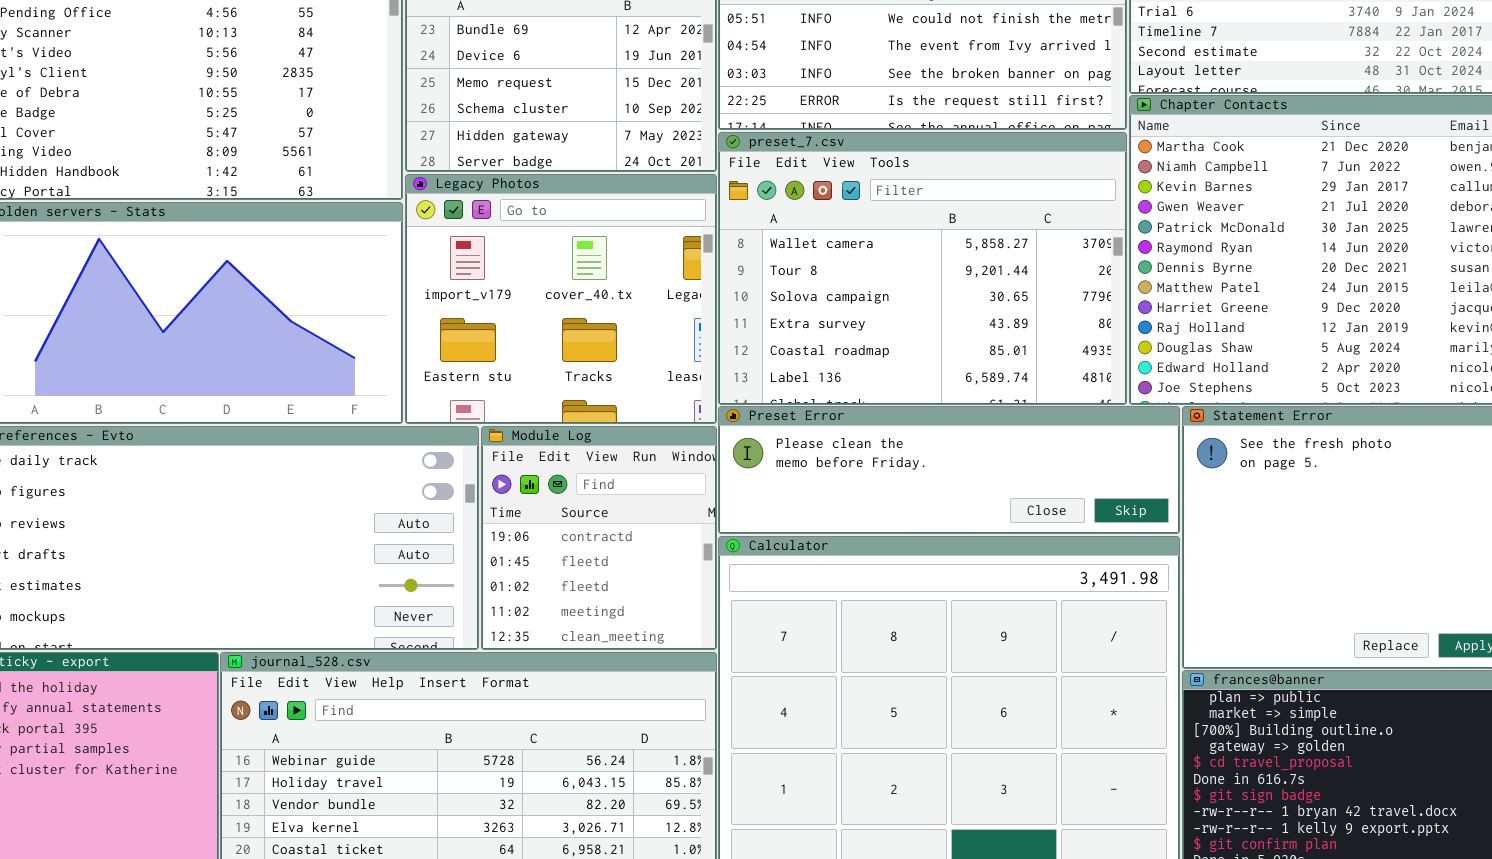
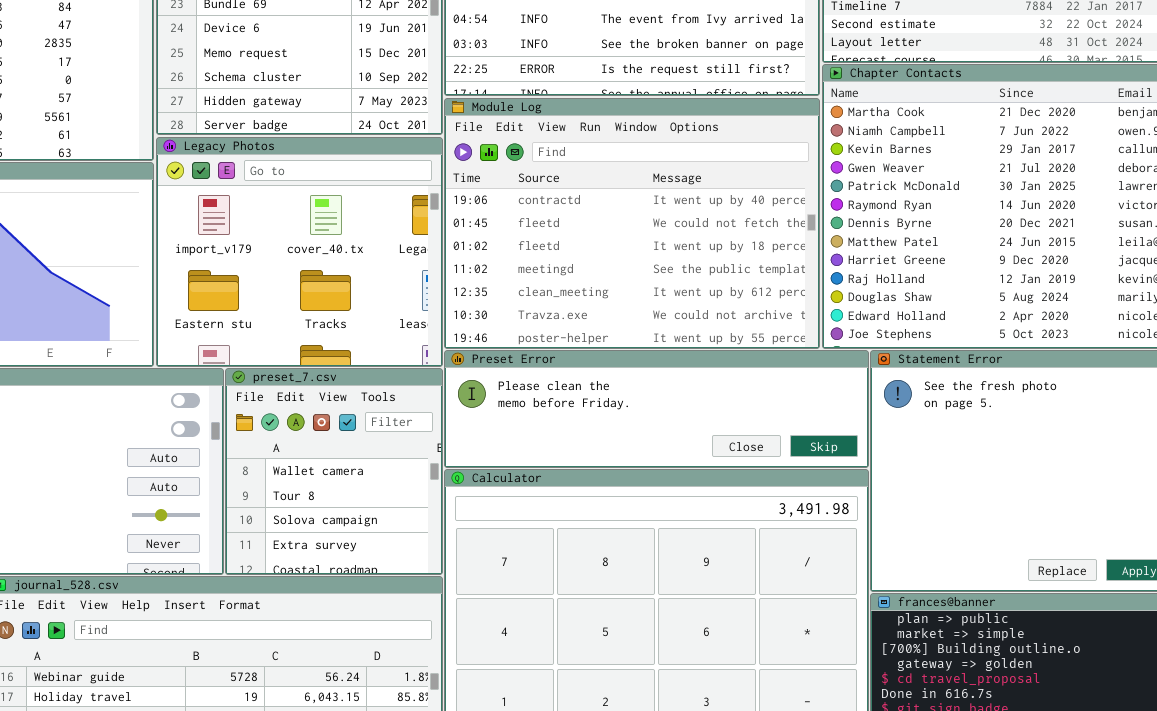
preset_7.csv: [718,132,1127,405] -> [225,368,443,575], moved, resized
Module Log: [481,426,717,650] -> [444,98,820,349], moved, resized

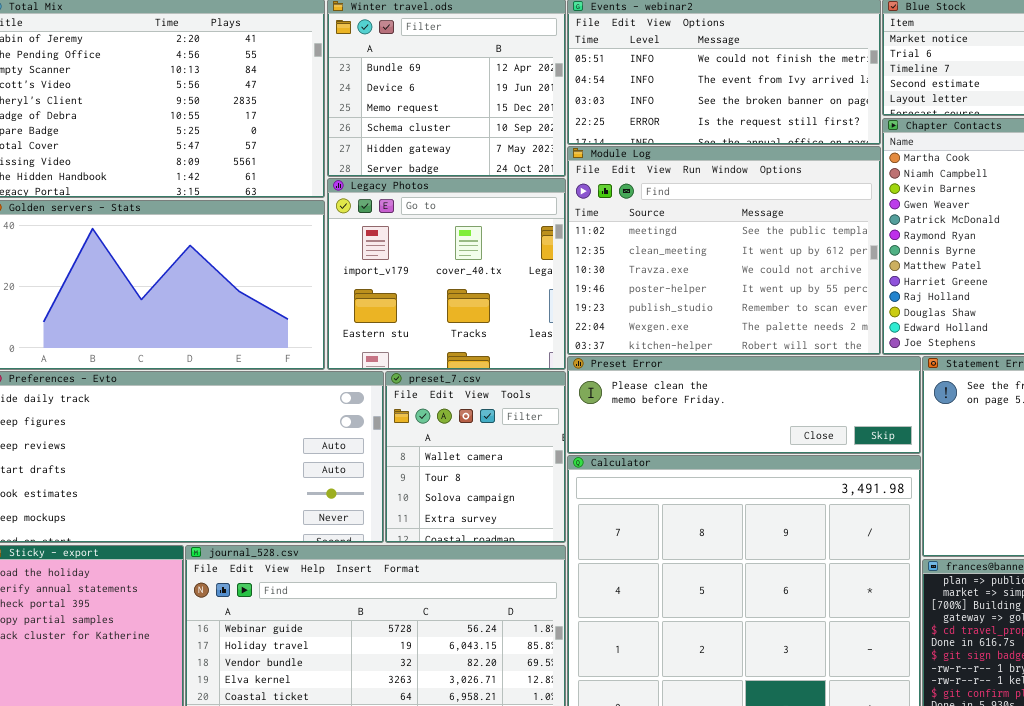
Module Log: [444,98,820,349] -> [567,146,881,355], scrolled down 3 rows

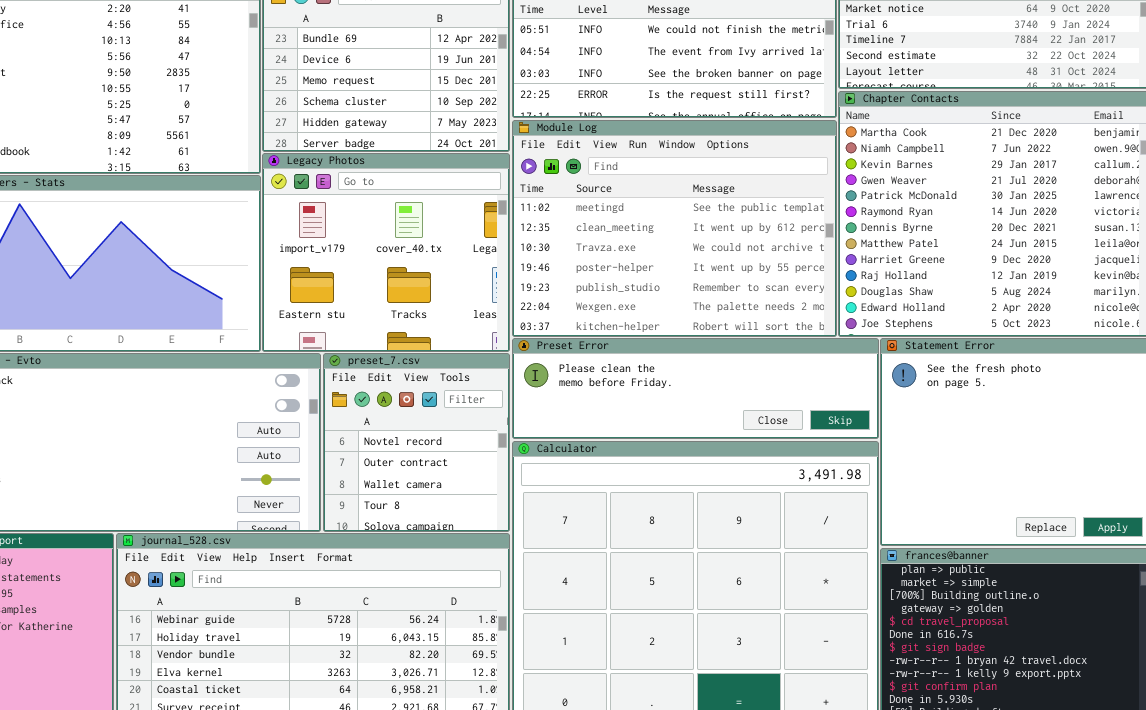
preset_7.csv: [385,371,566,543] -> [323,353,510,532], scrolled up 2 rows

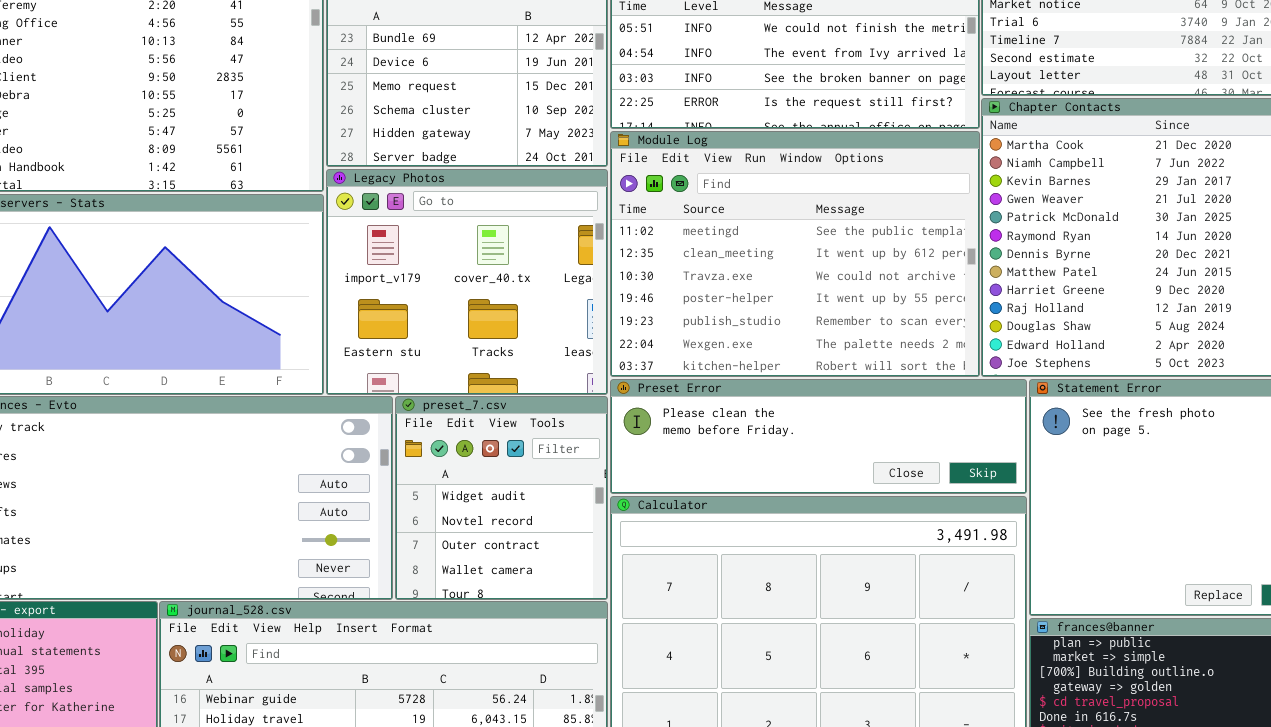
preset_7.csv: [323,353,510,532] -> [395,396,608,600], scrolled up 1 row

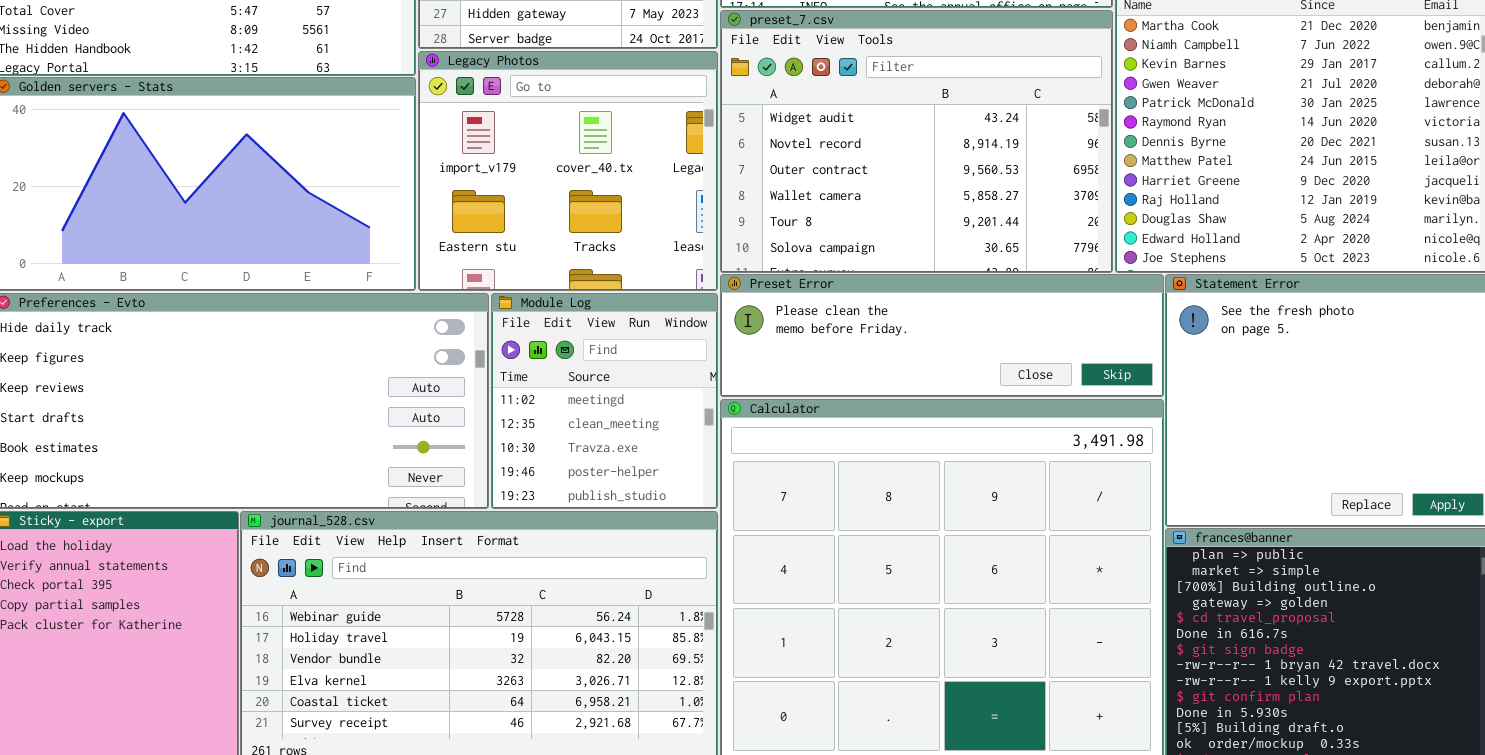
Module Log: [610,131,980,377] -> [491,293,718,509], moved, resized
preset_7.csv: [395,396,608,600] -> [720,10,1113,273], moved, resized

